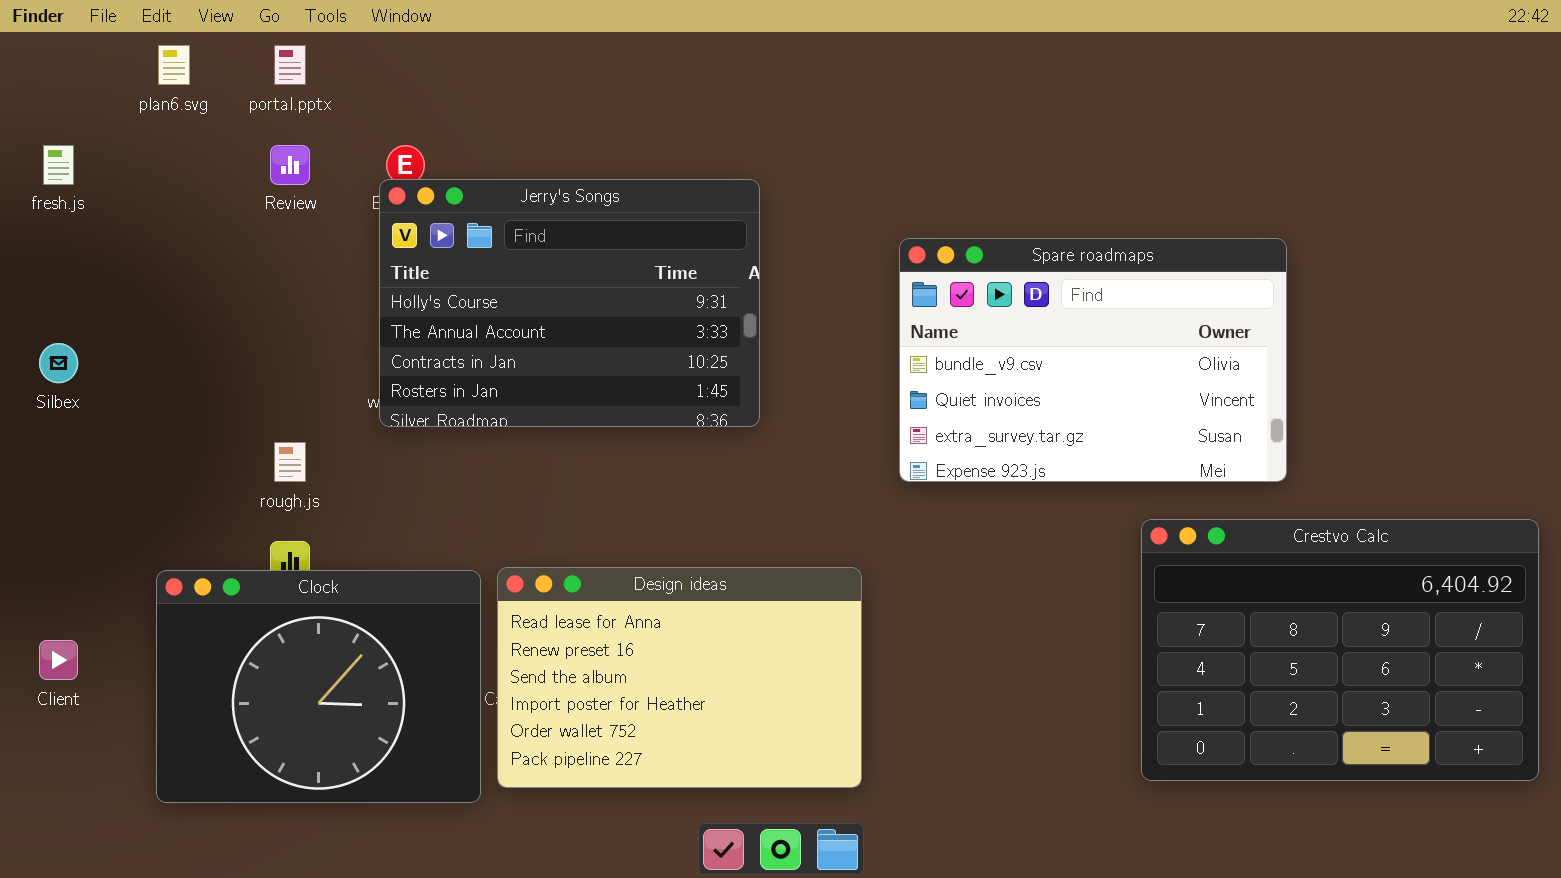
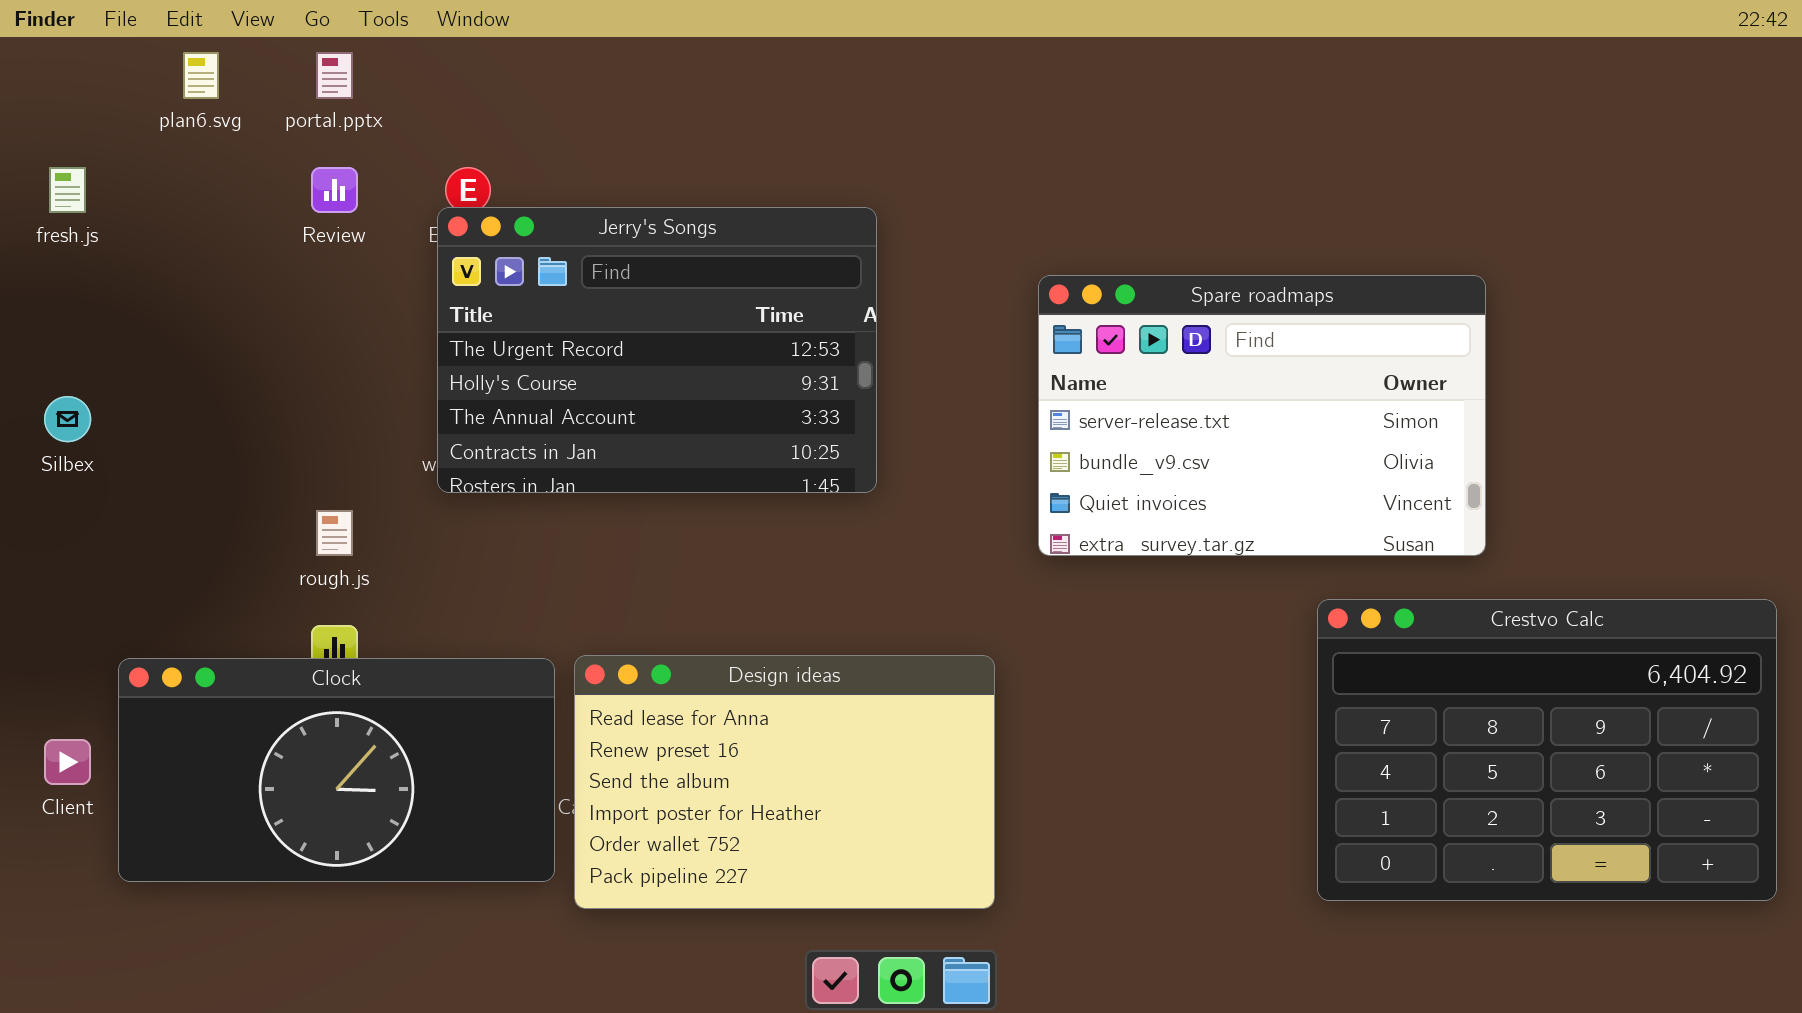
Jerry's Songs: [379,179,760,427] -> [437,207,877,493], scrolled up 1 row
Spare roadmaps: [899,238,1287,482] -> [1038,275,1486,556], scrolled up 1 row
Clock: [156,570,481,803] -> [118,658,555,882], resized

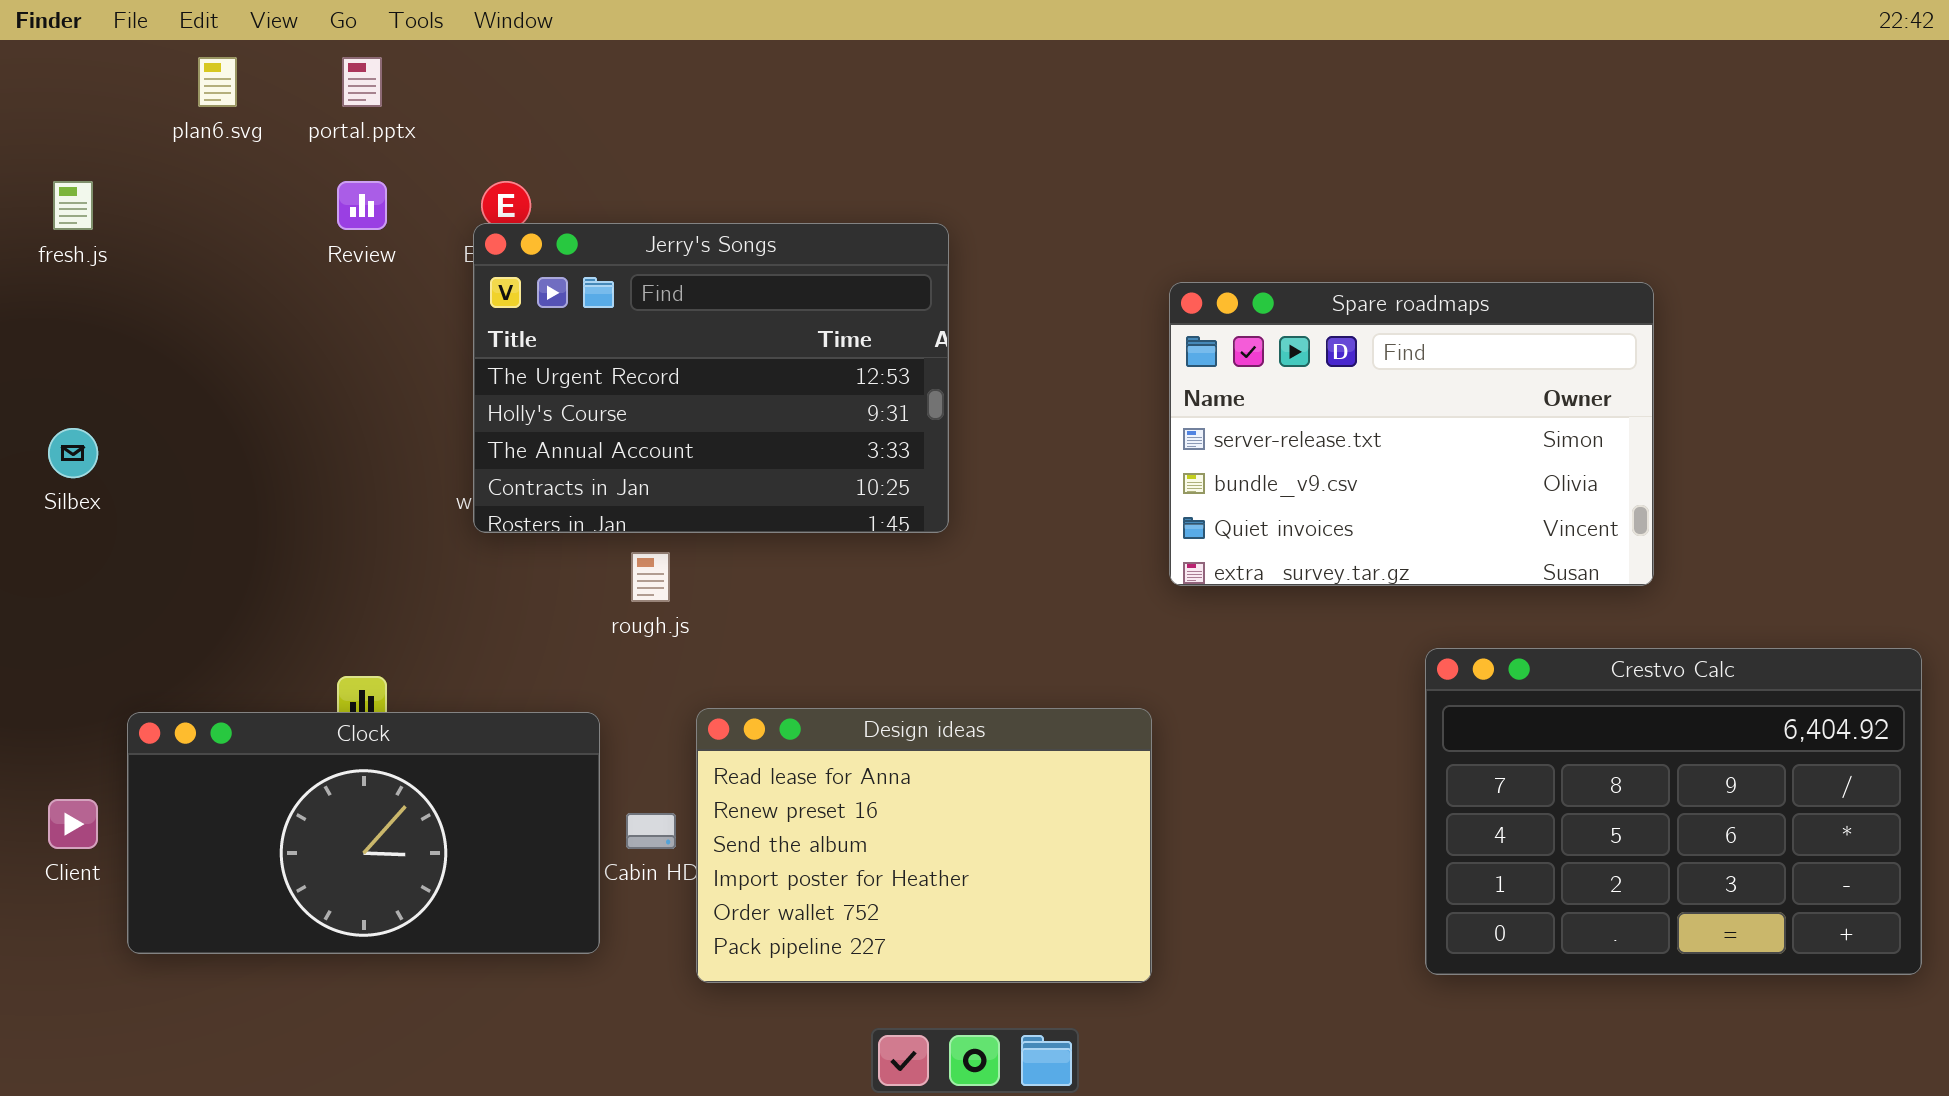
Spare roadmaps: [1038,275,1486,556] -> [1169,282,1654,586], moved
rough.js: [316,510,353,556] -> [631,552,670,602], moved
Design ideas: [574,655,995,909] -> [696,708,1152,983], moved

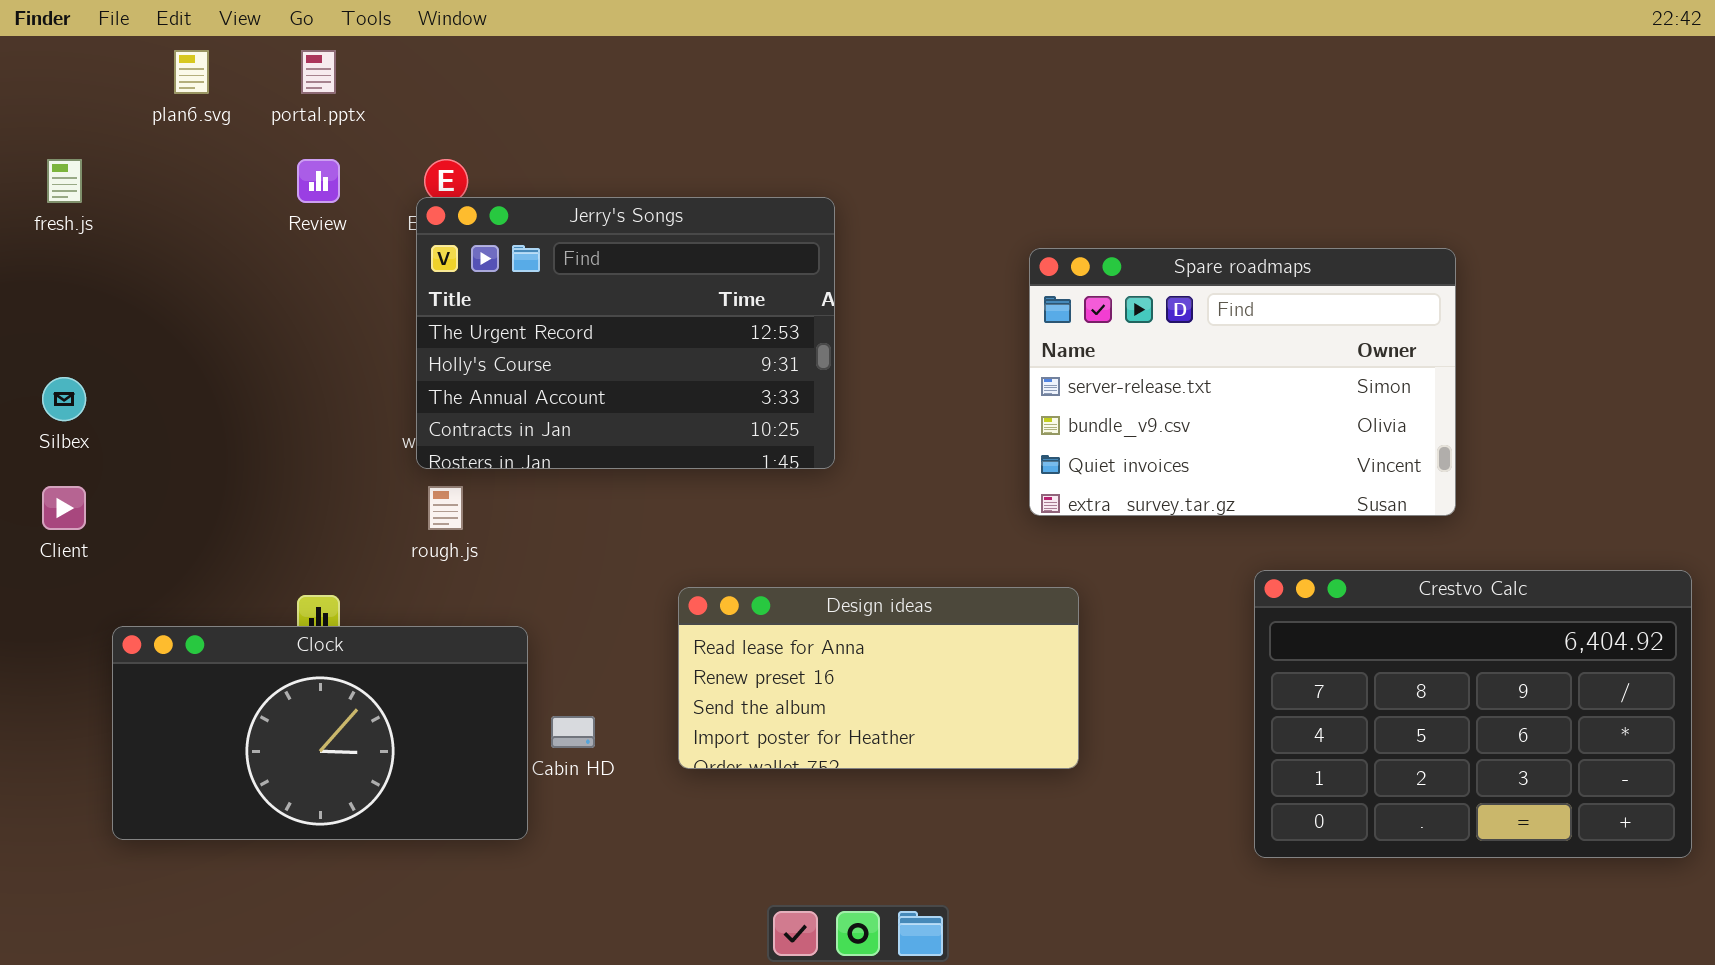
rough.js: [631,552,670,602] -> [428,486,463,530], moved
Design ideas: [696,708,1152,983] -> [678,587,1079,769], moved, resized
Client: [48,799,98,849] -> [42,486,86,530], moved

